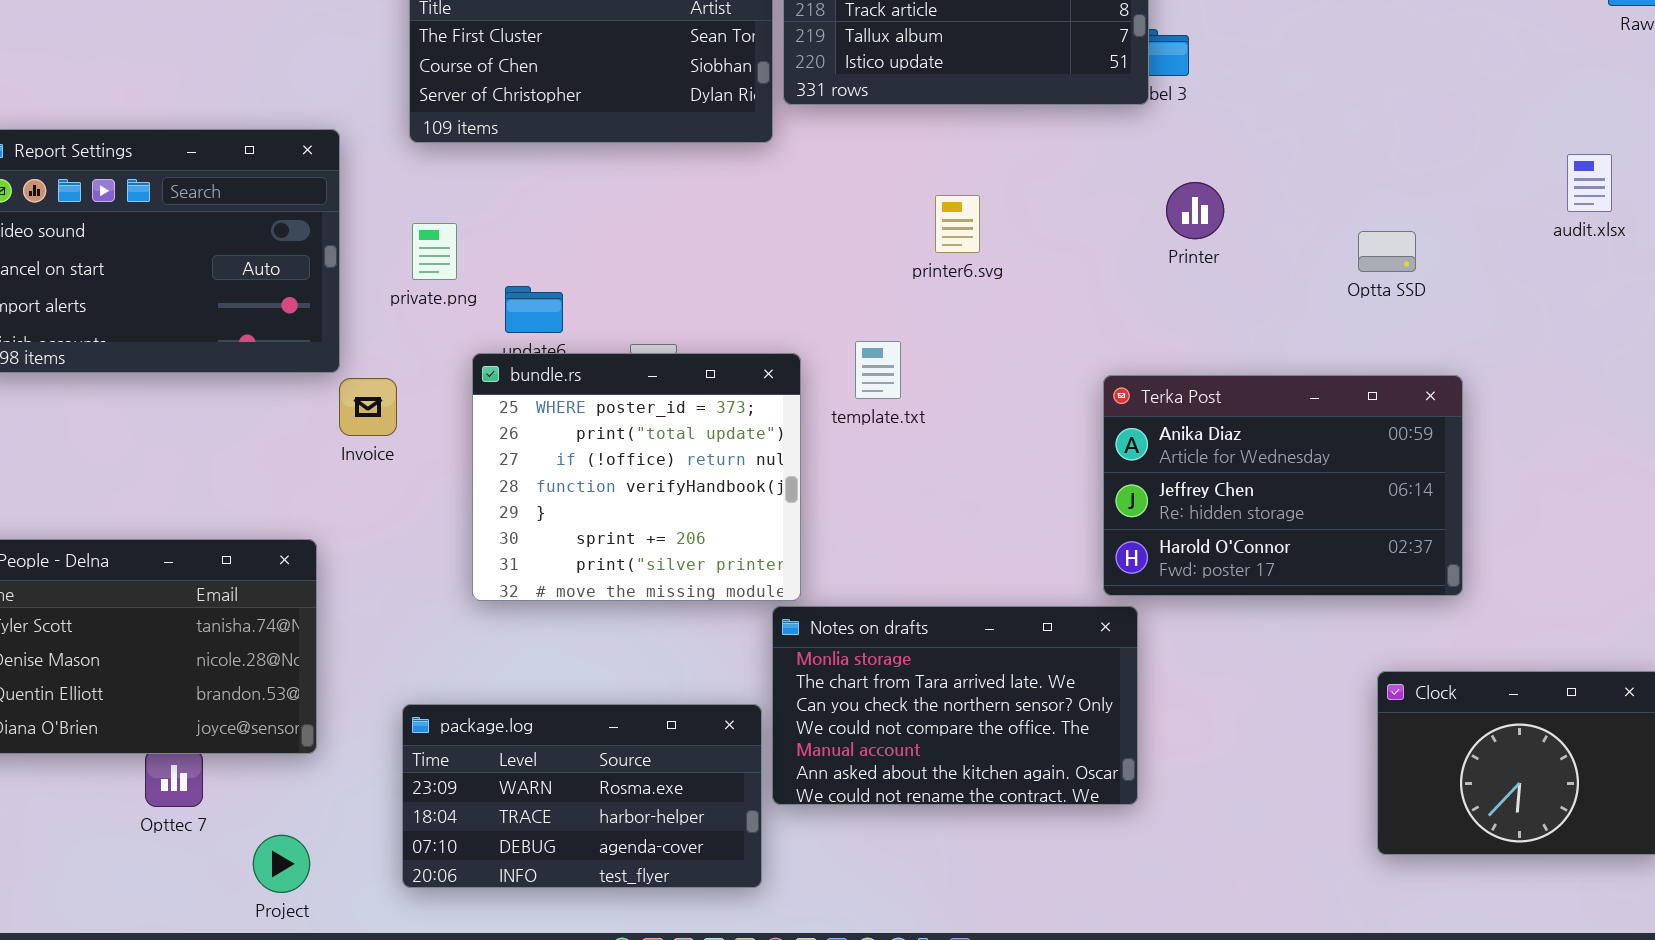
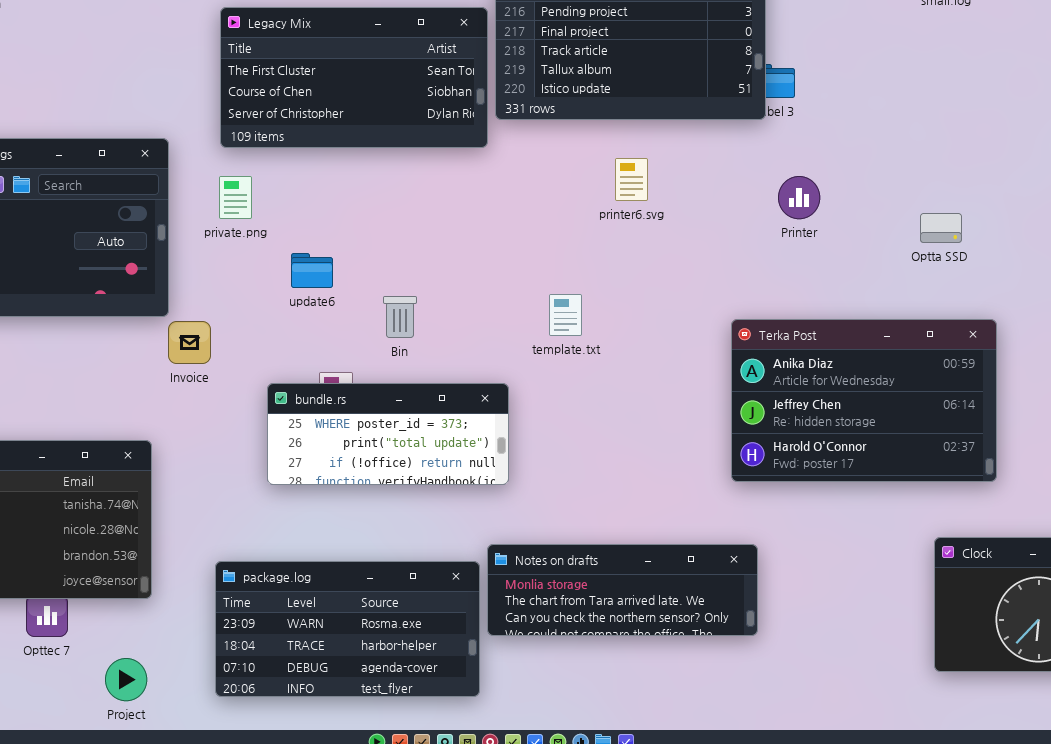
printer6.svg: [935,195,980,253] -> [615,158,648,201], moved
private.png: [412,223,457,280] -> [219,176,252,219], moved
bundle.rs: [472,353,801,601] -> [267,383,509,485], resized
Notes on drafts: [772,606,1138,805] -> [487,544,758,636], resized

